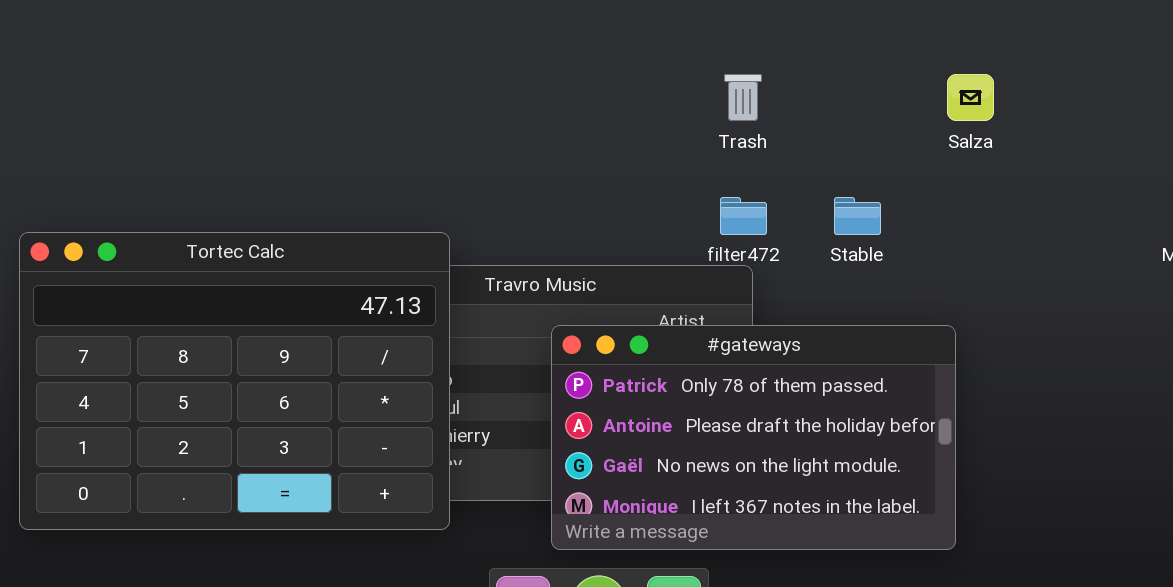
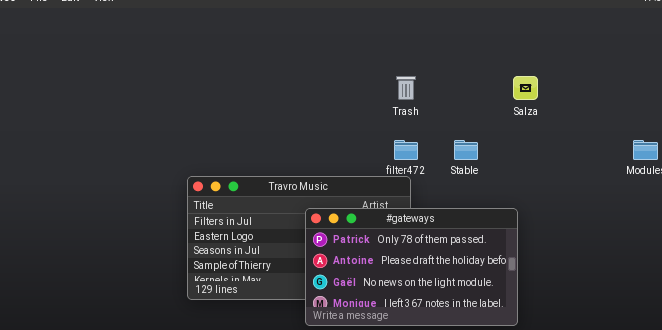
Tortec Calc: [19,232,450,530] -> none, closed

